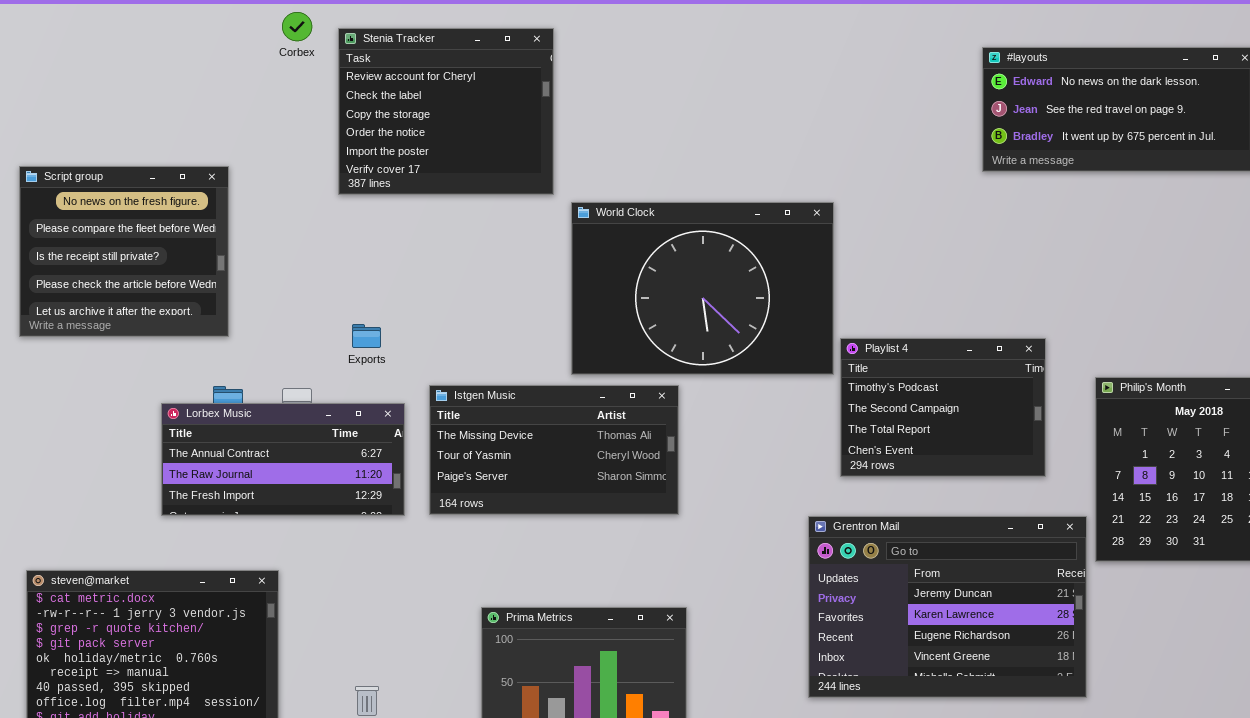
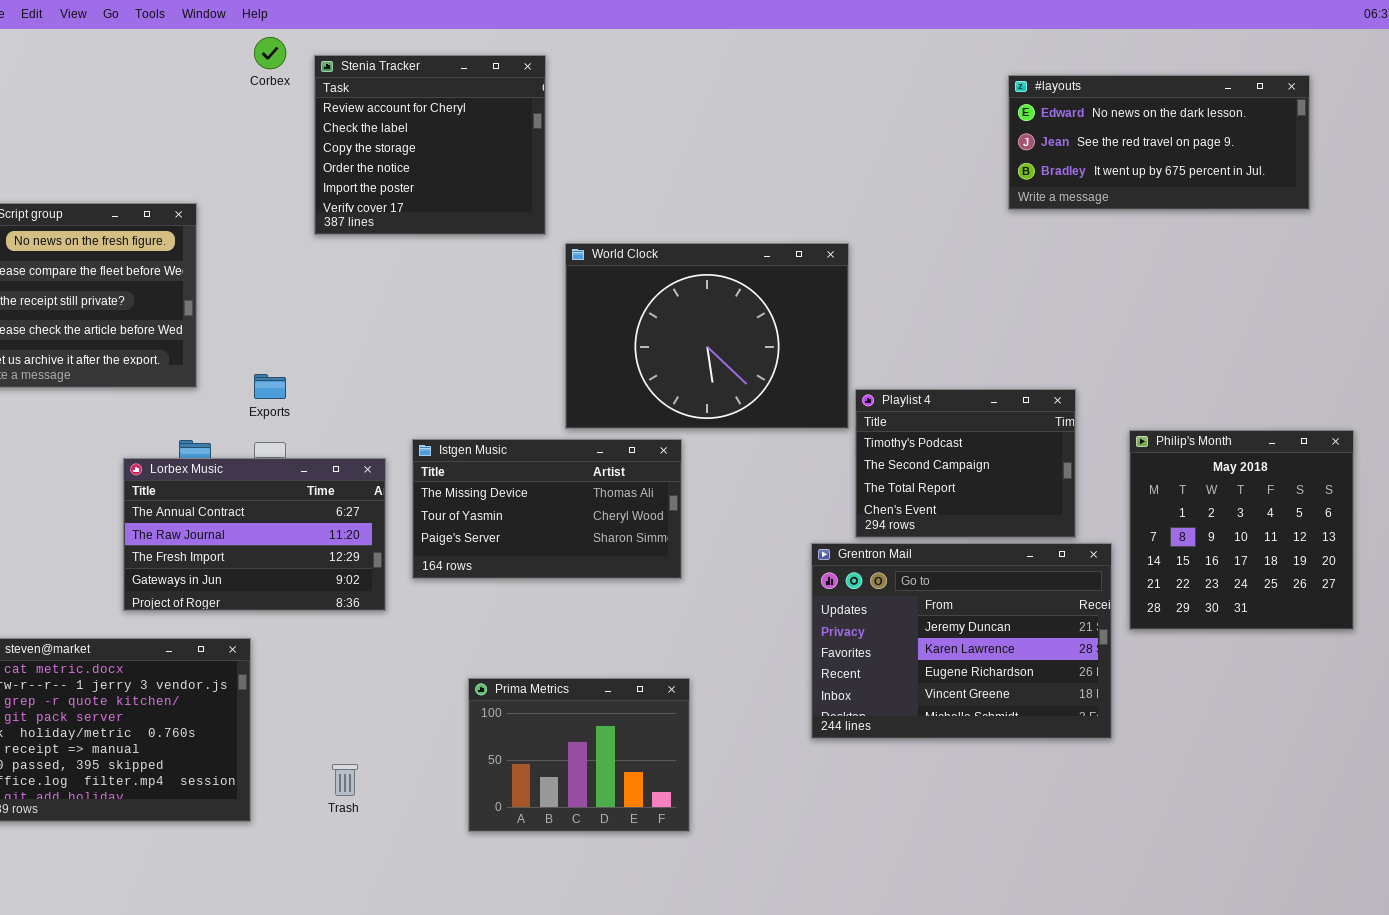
Exports: [352,324,381,348] -> [254,374,286,399], moved
Lorbex Music: [161,403,405,516] -> [123,458,386,611], resized
Grentron Mail: [808,516,1087,698] -> [811,543,1112,739], moved

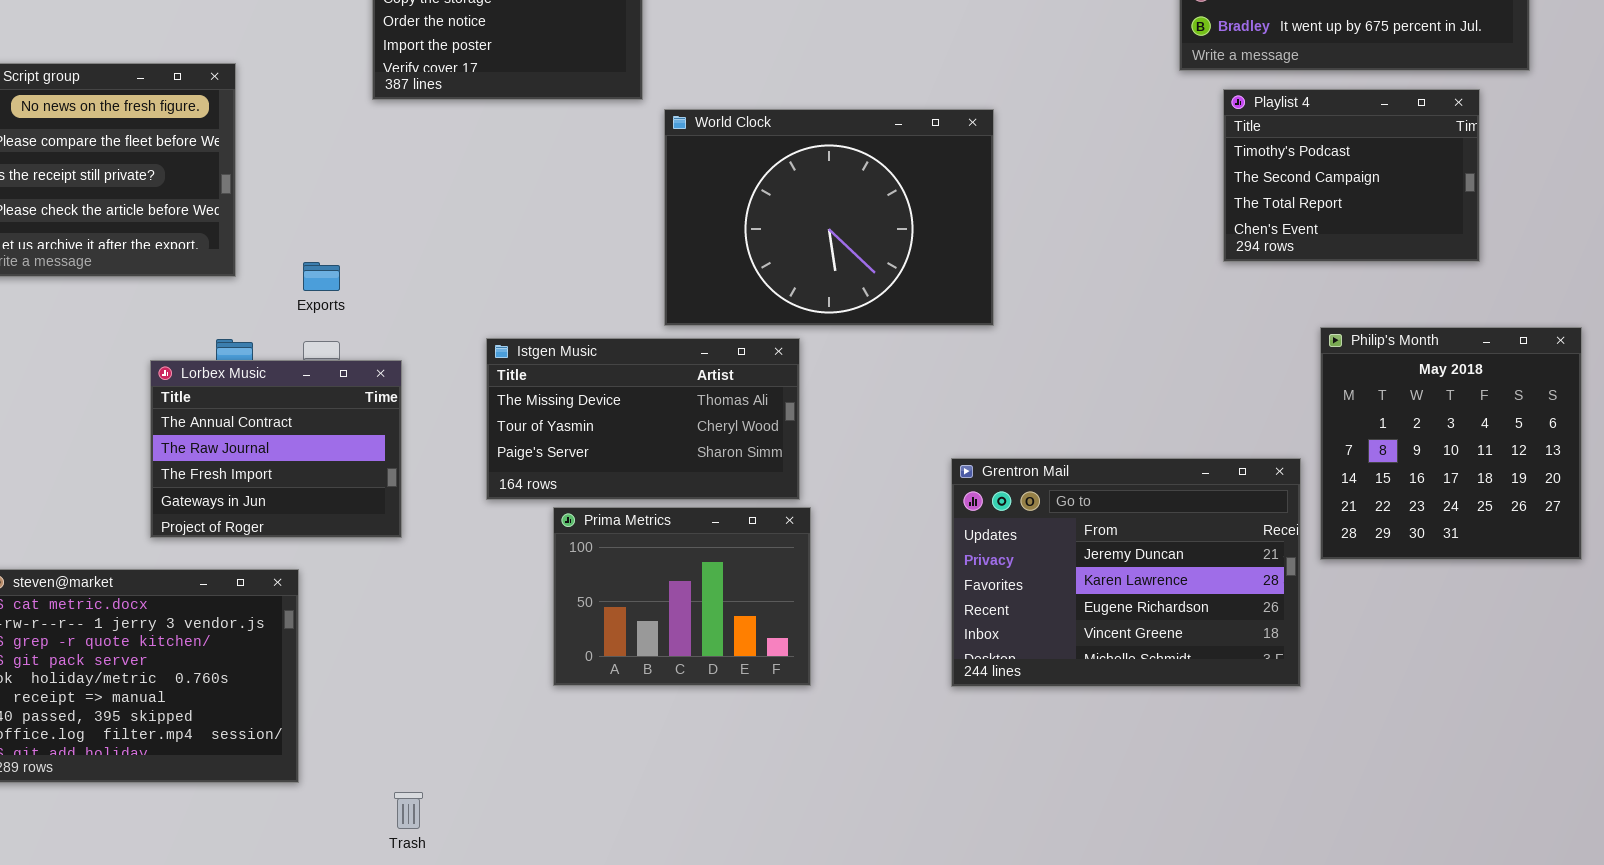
Playlist 4: [855,389,1076,538] -> [1223,89,1480,262], moved
Lorbex Music: [123,458,386,611] -> [150,360,402,538], resized
Prima Metrics: [468,678,690,832] -> [553,507,811,686], moved
Trash: [332,764,358,796] -> [394,792,423,829], moved

